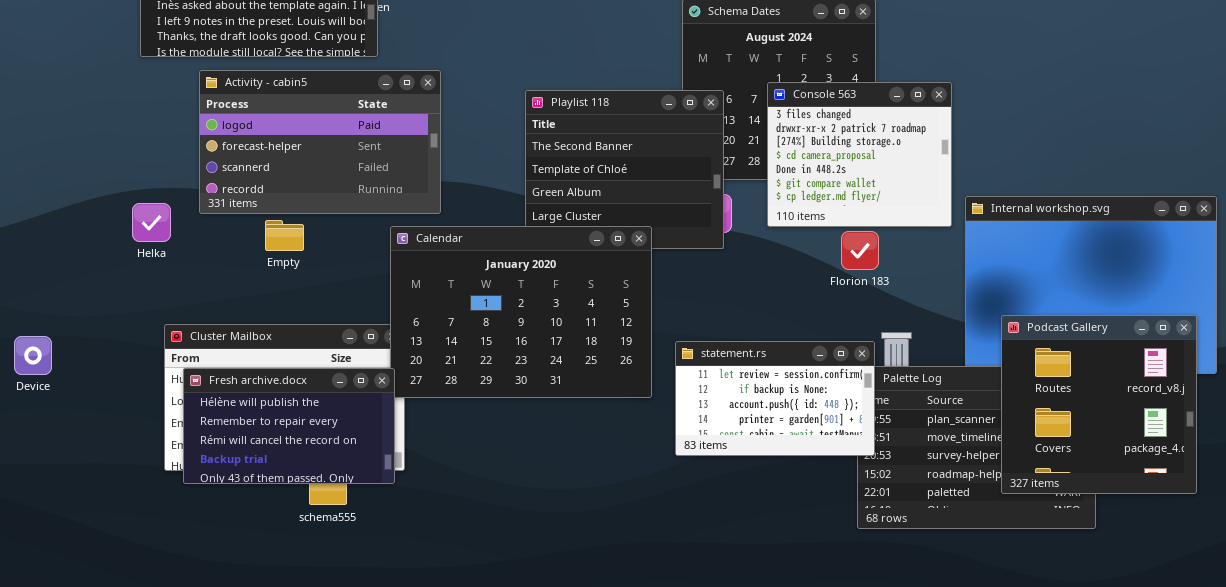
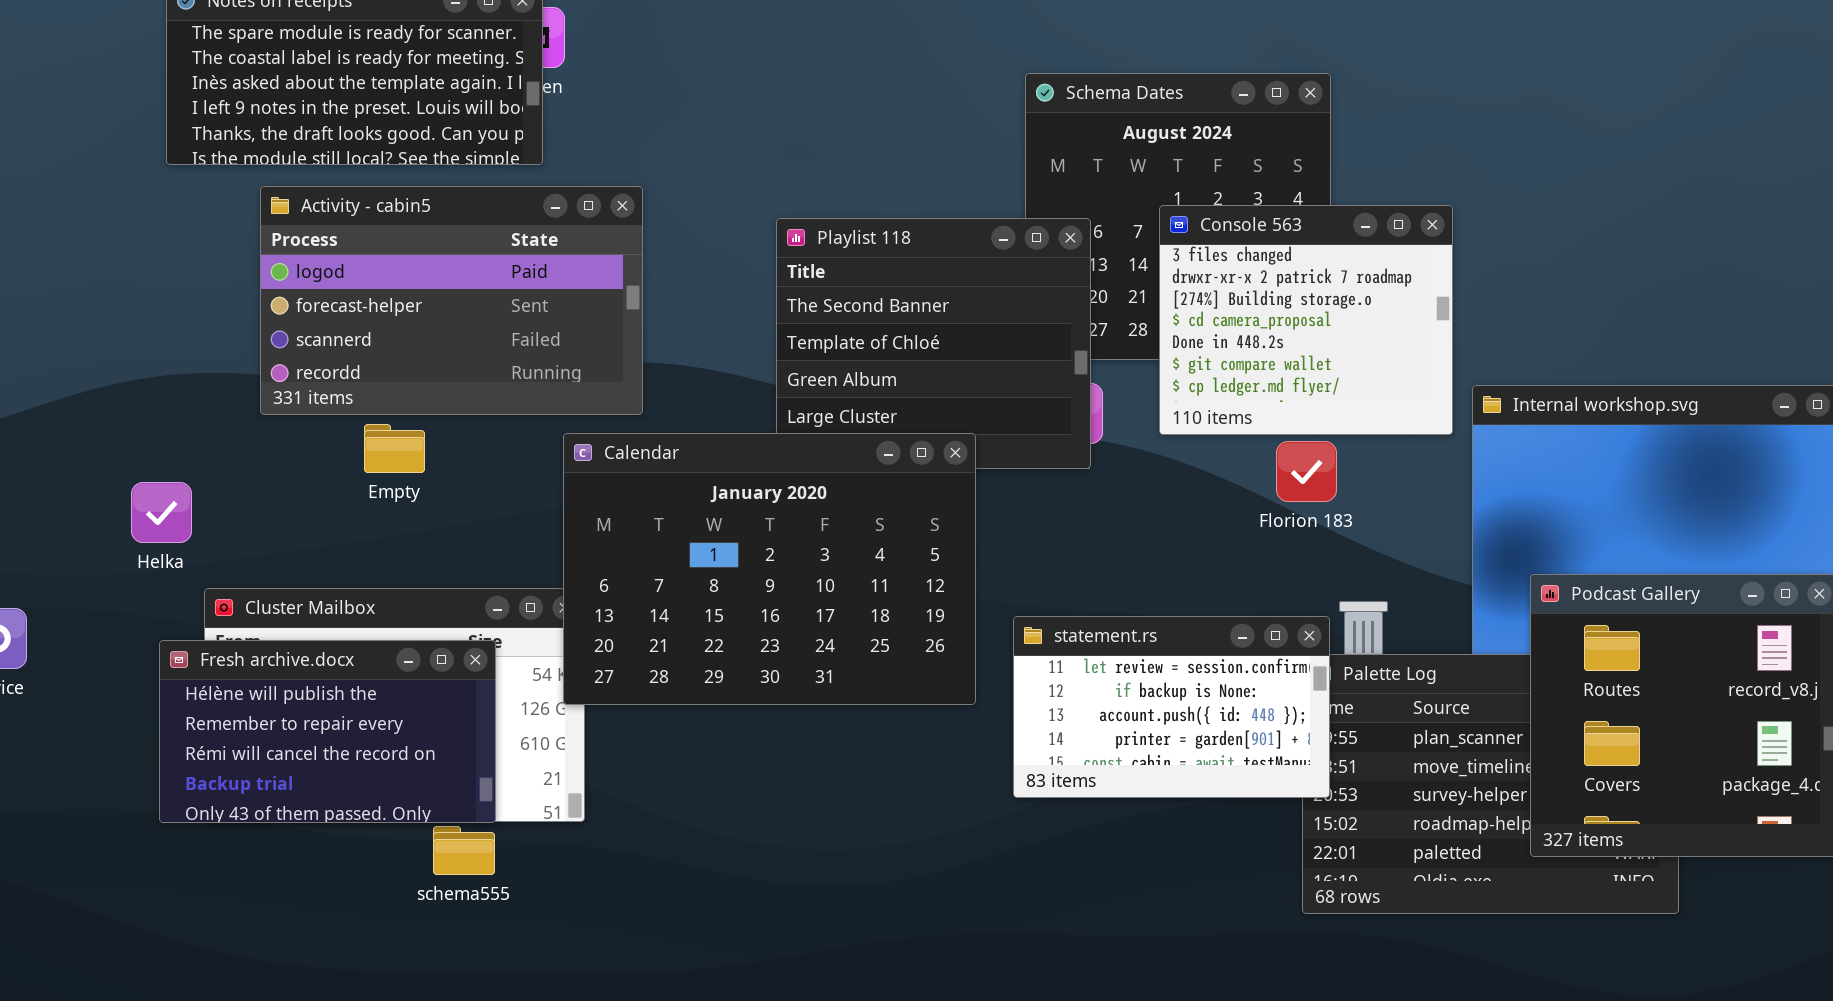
Helka: [132,203,171,242] -> [131,482,192,543], moved
Fresh archive.docx: [183,368,395,484] -> [159,640,496,823], moved

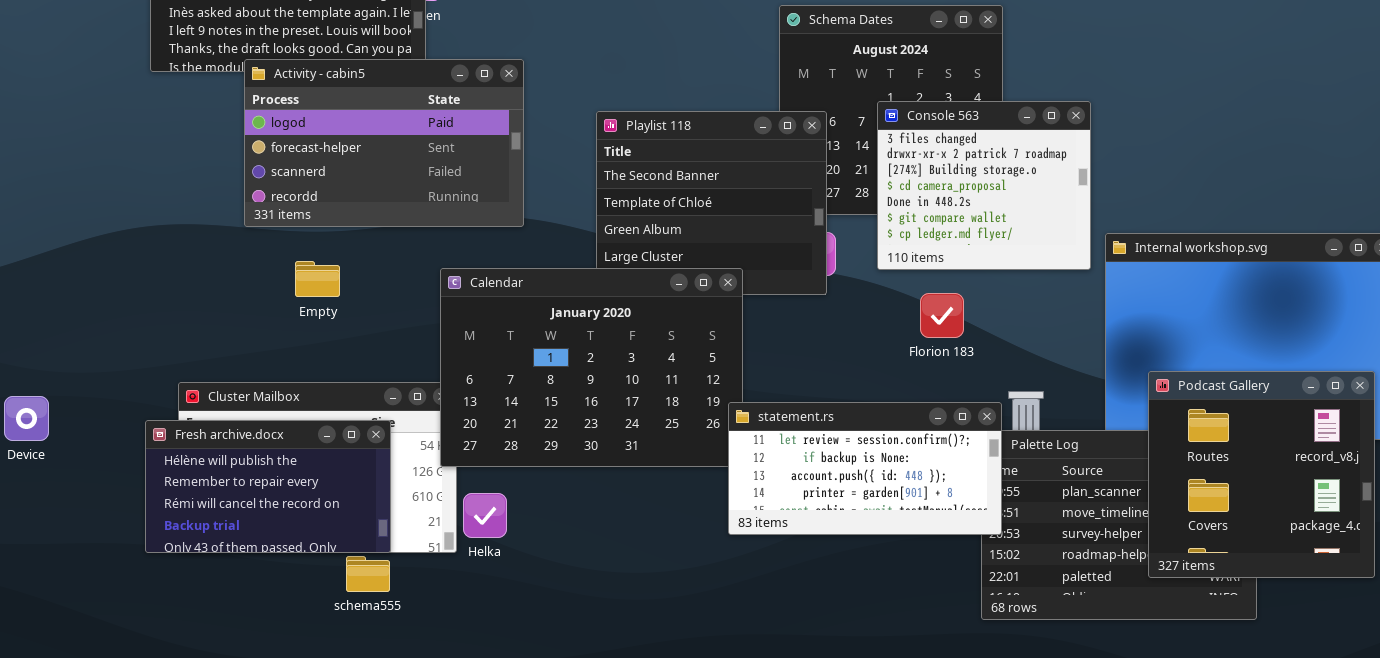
Activity - cabin5: [260,186,643,415] -> [244,59,524,227], moved
Florion 183: [1276,441,1337,502] -> [920,293,964,338], moved
Helka: [131,482,192,543] -> [463,493,507,538], moved
statement.rs: [1013,616,1330,798] -> [728,402,1002,535], resized

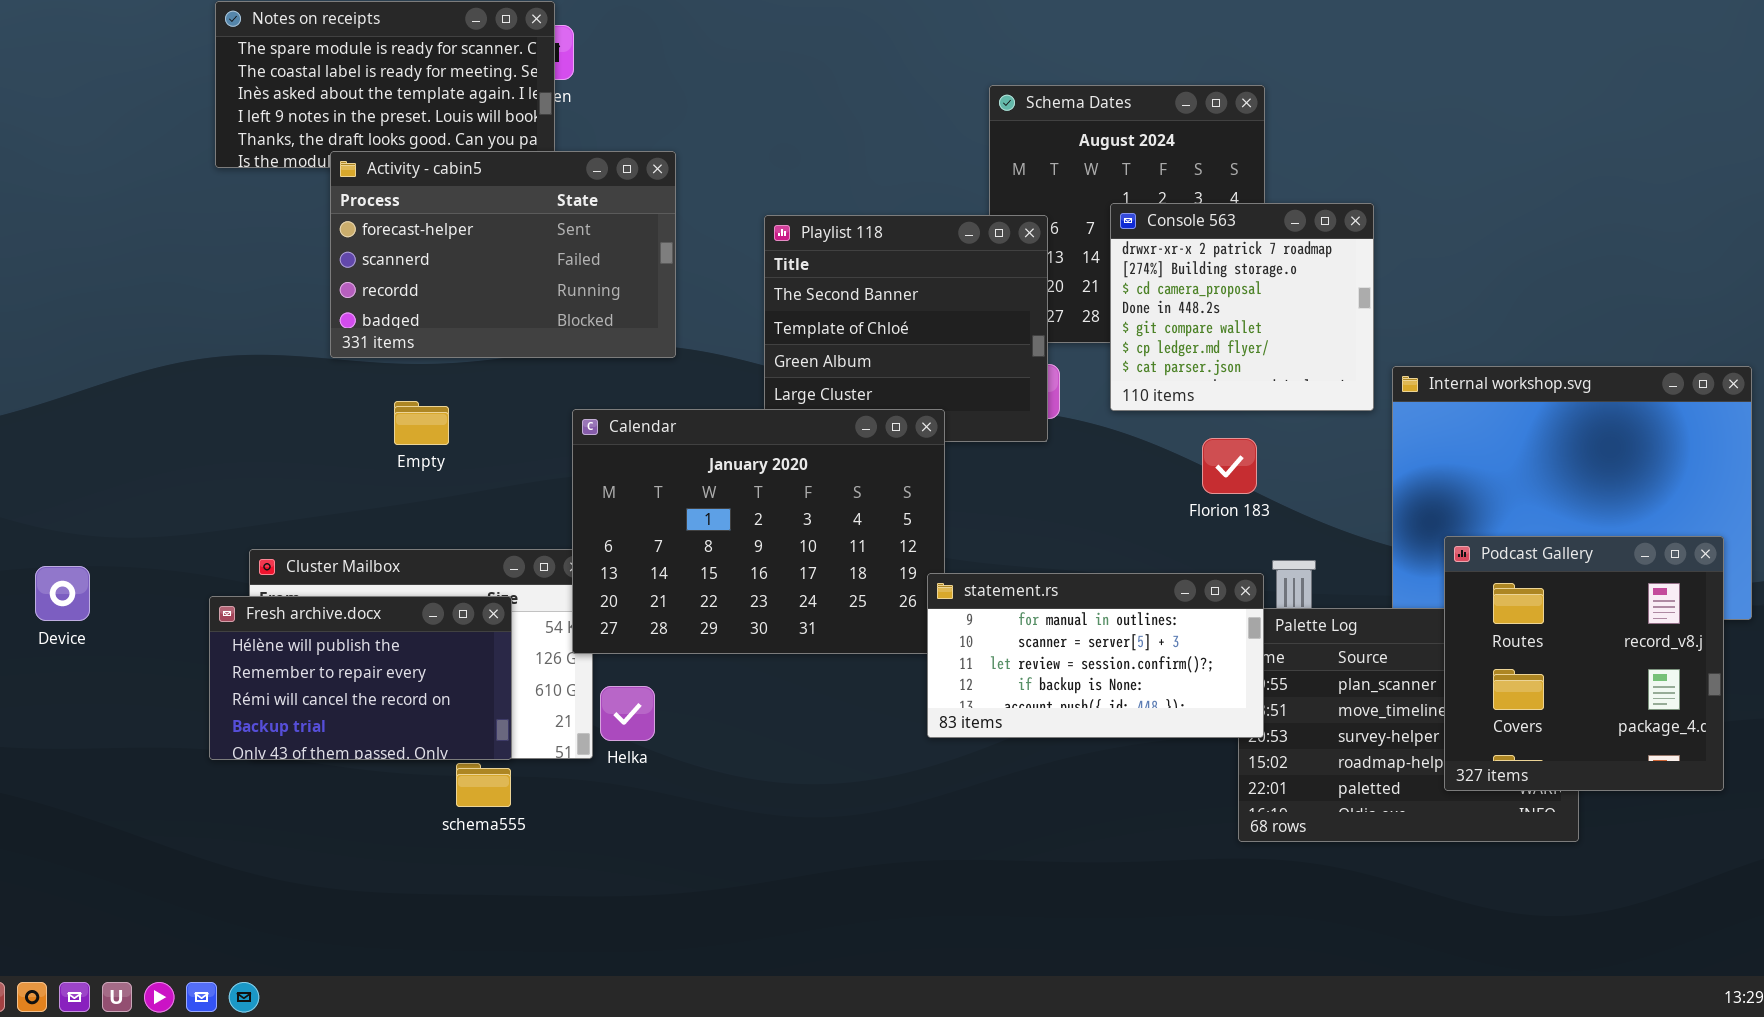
Activity - cabin5: [244,59,524,227] -> [330,151,676,358], scrolled down 1 row
Console 563: [877,101,1091,270] -> [1110,203,1374,411], scrolled down 1 row
Florion 183: [920,293,964,338] -> [1202,438,1257,494], moved
statement.rs: [728,402,1002,535] -> [927,573,1264,738], scrolled up 2 rows

